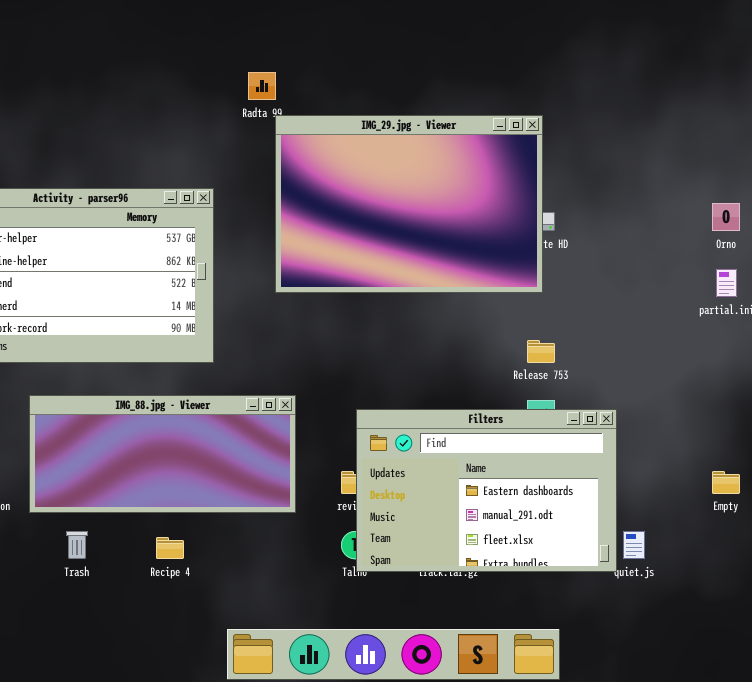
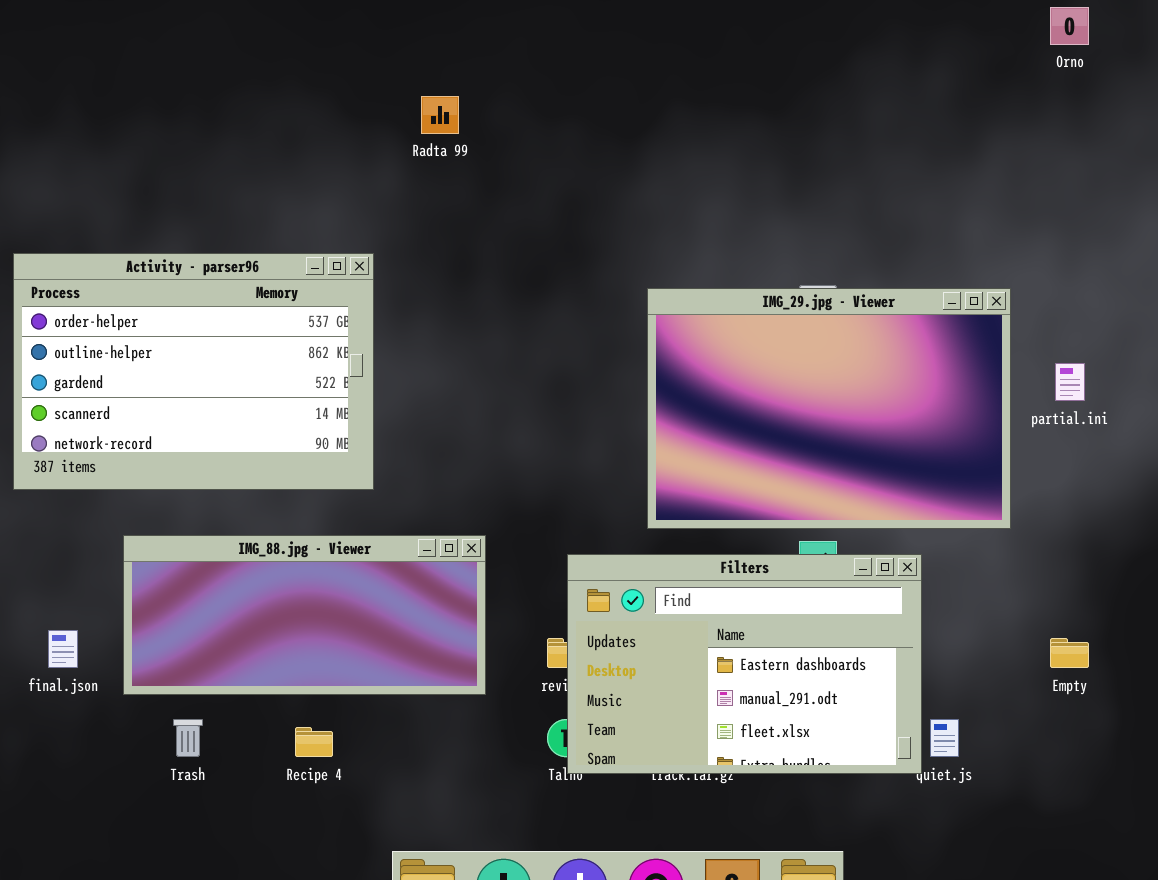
IMG_29.jpg - Viewer: [275,115,543,293] -> [647,288,1011,529], moved
Orno: [712,203,740,231] -> [1050,7,1089,45], moved

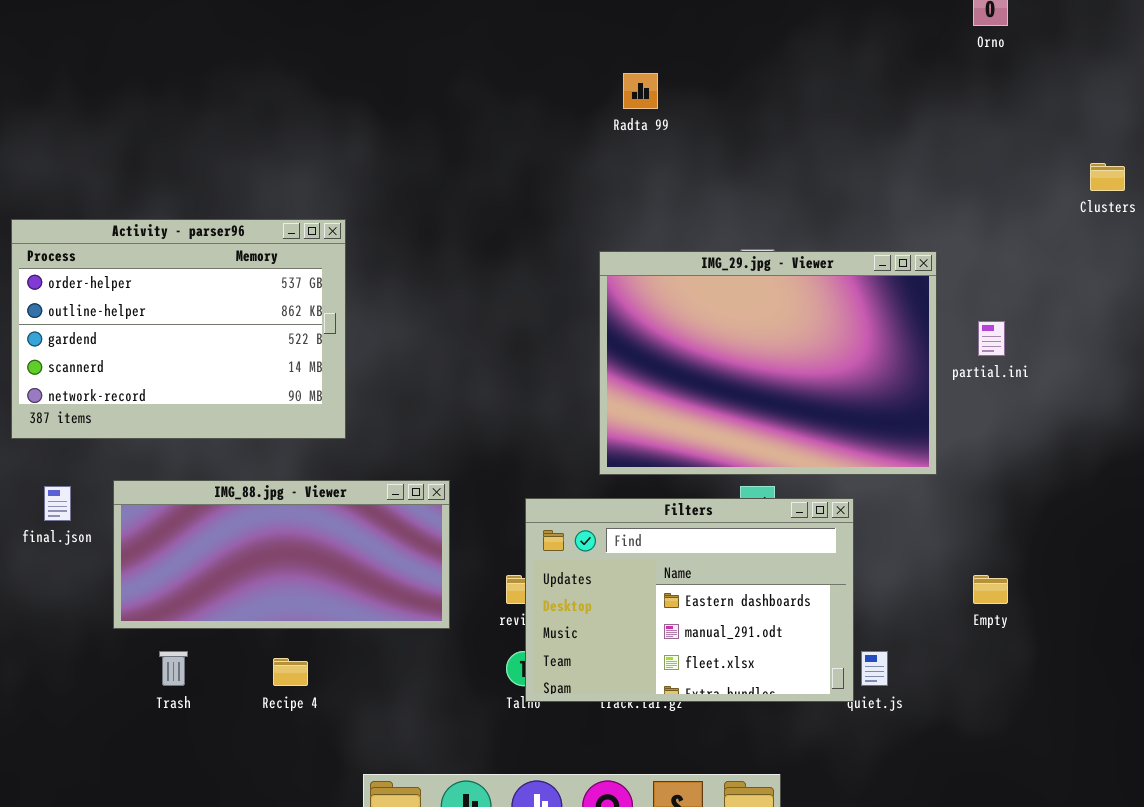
Radta 99: [421,96,459,134] -> [623,73,658,109], moved
final.json: [48,630,78,668] -> [44,486,71,521], moved

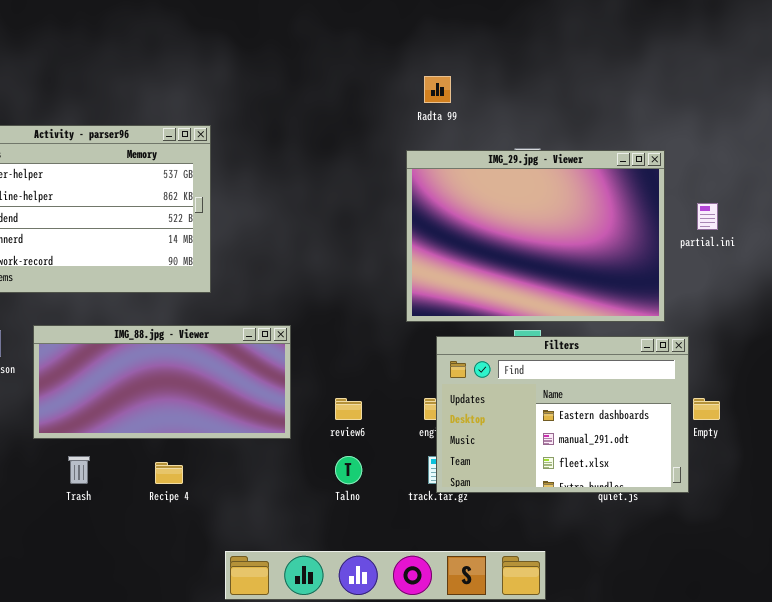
Radta 99: [623,73,658,109] -> [424,76,451,103], moved
Filters: [525,498,854,702] -> [436,336,689,493], moved

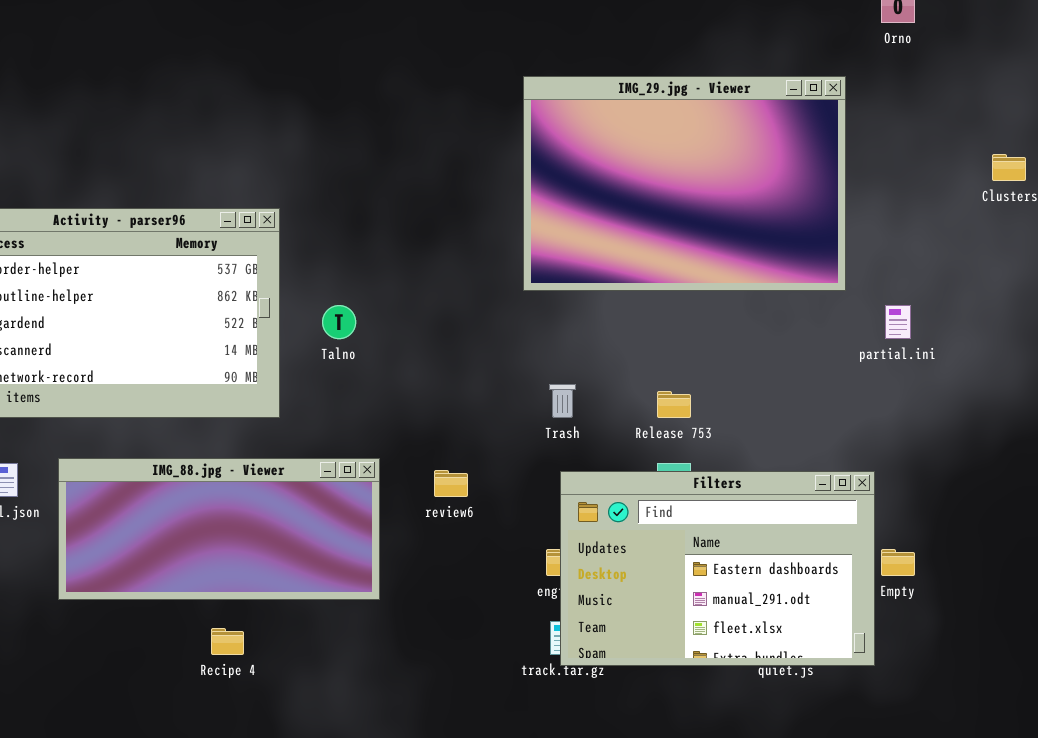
IMG_29.jpg - Viewer: [406,150,665,322] -> [523,76,846,291], moved
review6: [335,398,362,420] -> [434,470,468,497], moved
Trash: [68,456,90,484] -> [549,384,576,418], moved
Talno: [335,456,362,484] -> [322,305,356,339], moved

